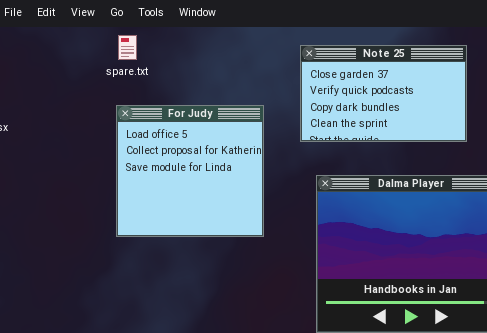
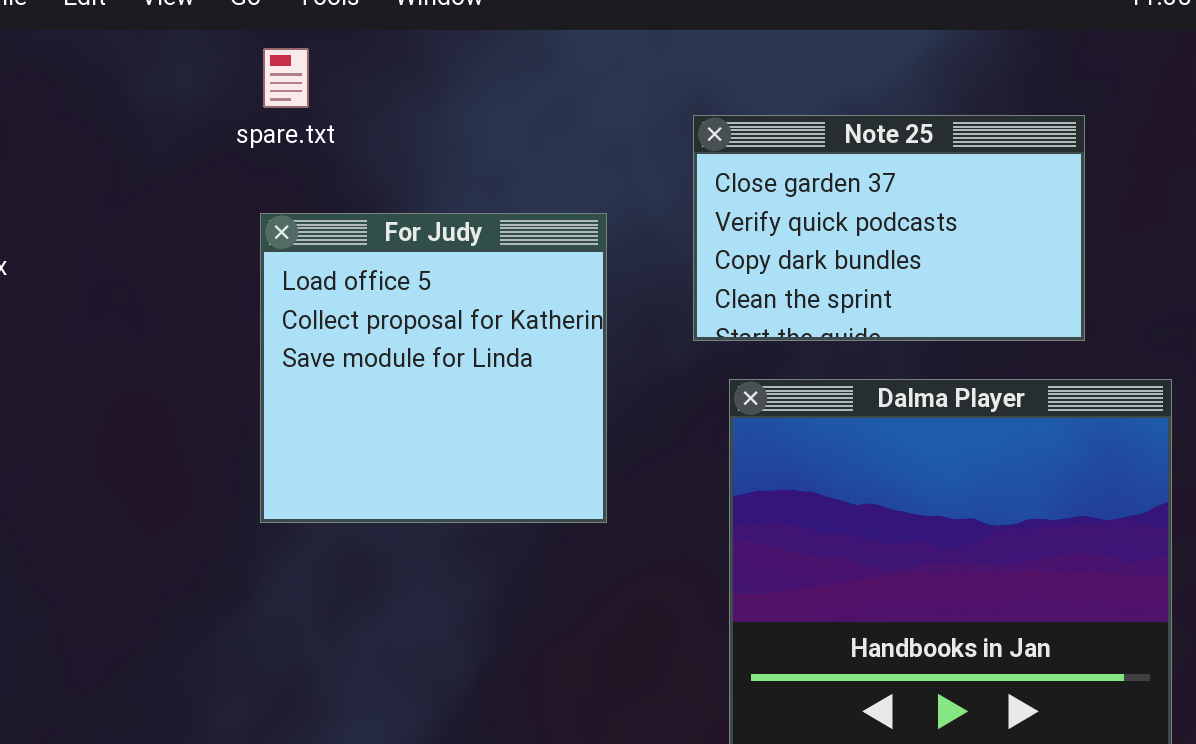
Note 25: [300,45,467,142] -> [693,115,1085,341], moved

